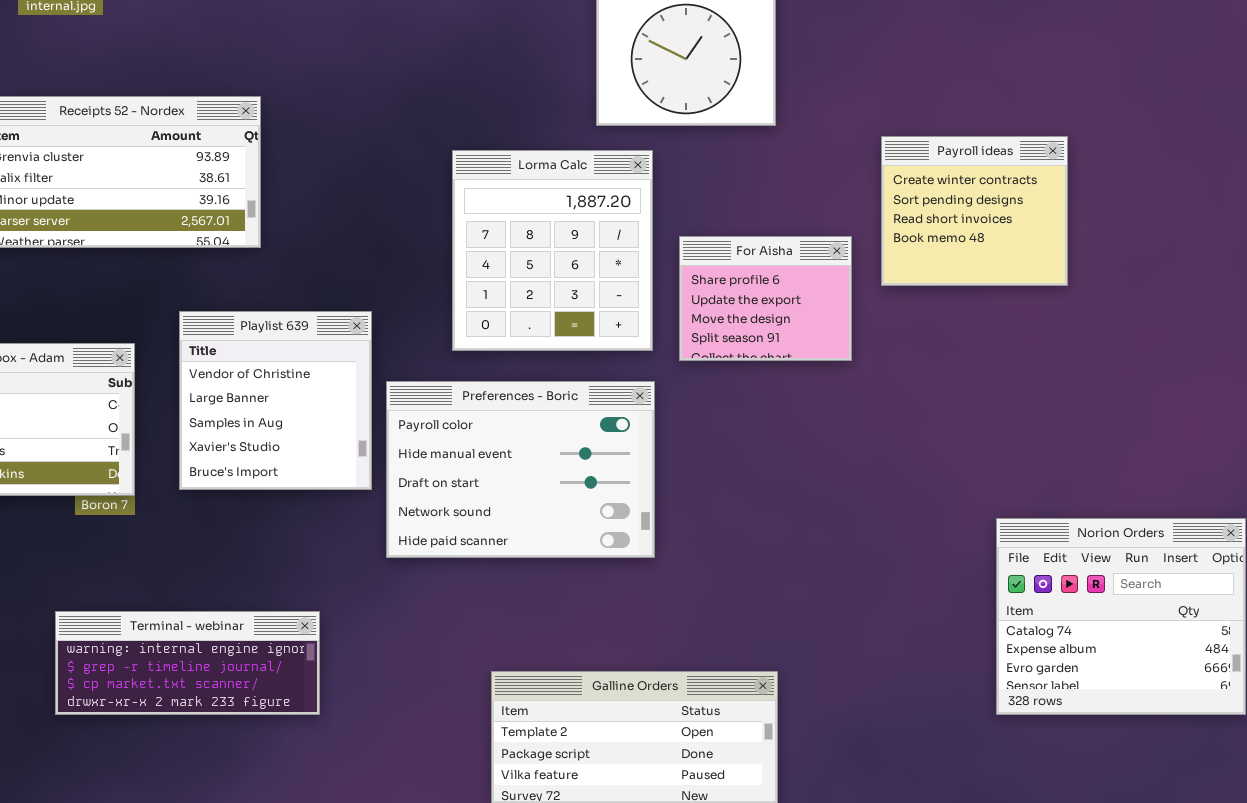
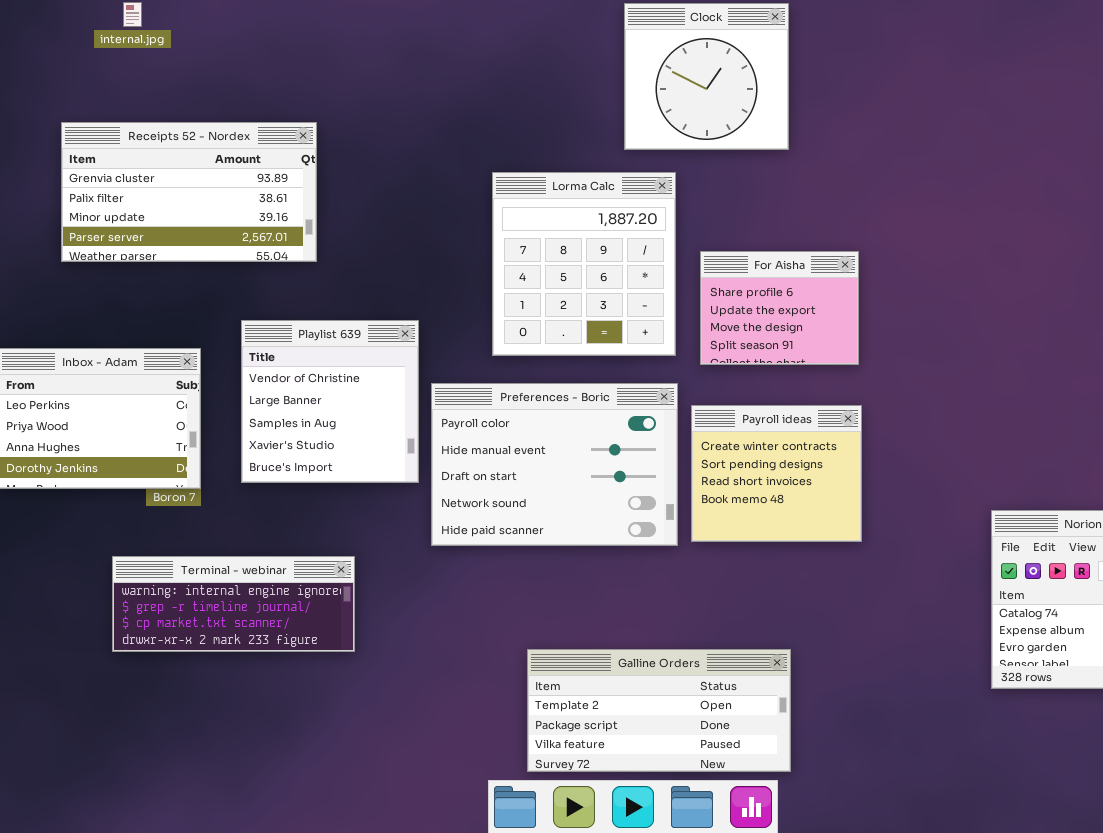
Payroll ideas: [881,136,1068,286] -> [691,405,862,542], moved
Terminal - webinar: [55,611,320,715] -> [112,556,355,652], moved

